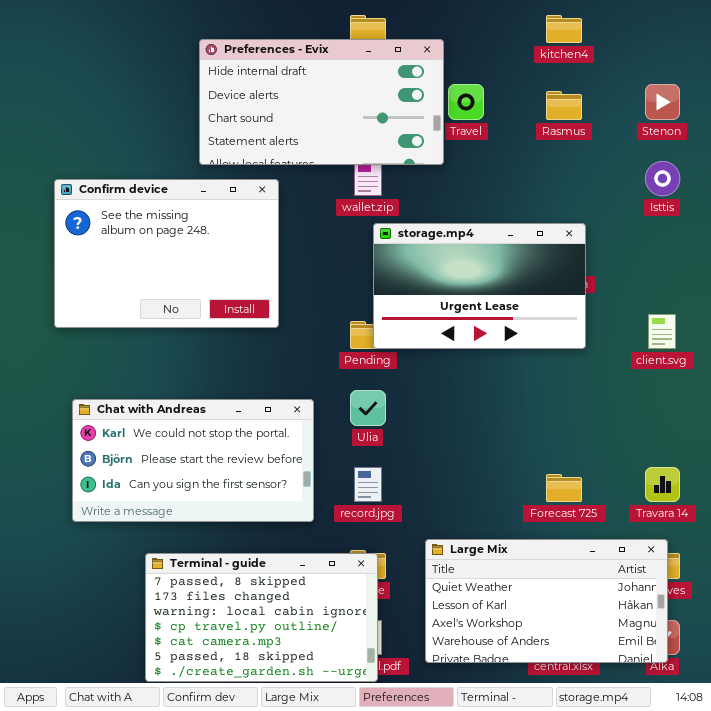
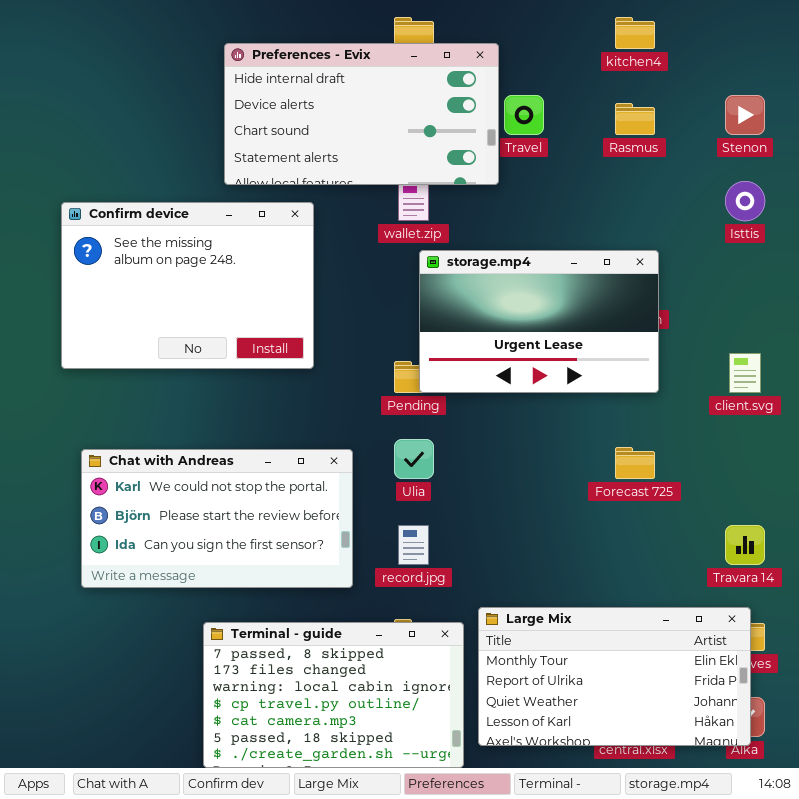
Forecast 725: [546,474,582,502] -> [615,447,655,479], moved
Large Mix: [425,539,668,663] -> [478,607,751,746], scrolled up 2 rows
Terminal - guide: [145,553,378,682] -> [203,622,464,768], moved

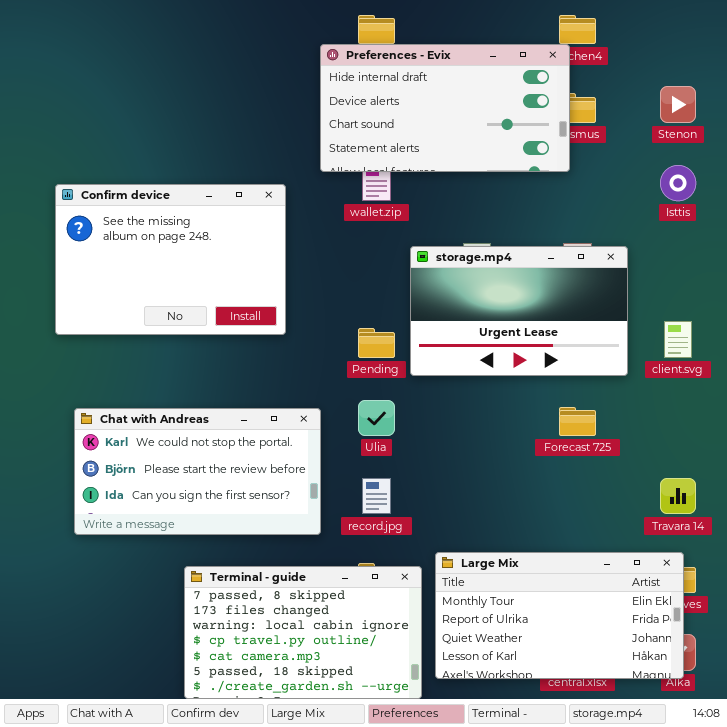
Preferences - Evix: [224,43,499,185] -> [320,44,570,172], moved
storage.mp4: [419,250,659,393] -> [410,246,628,376], moved

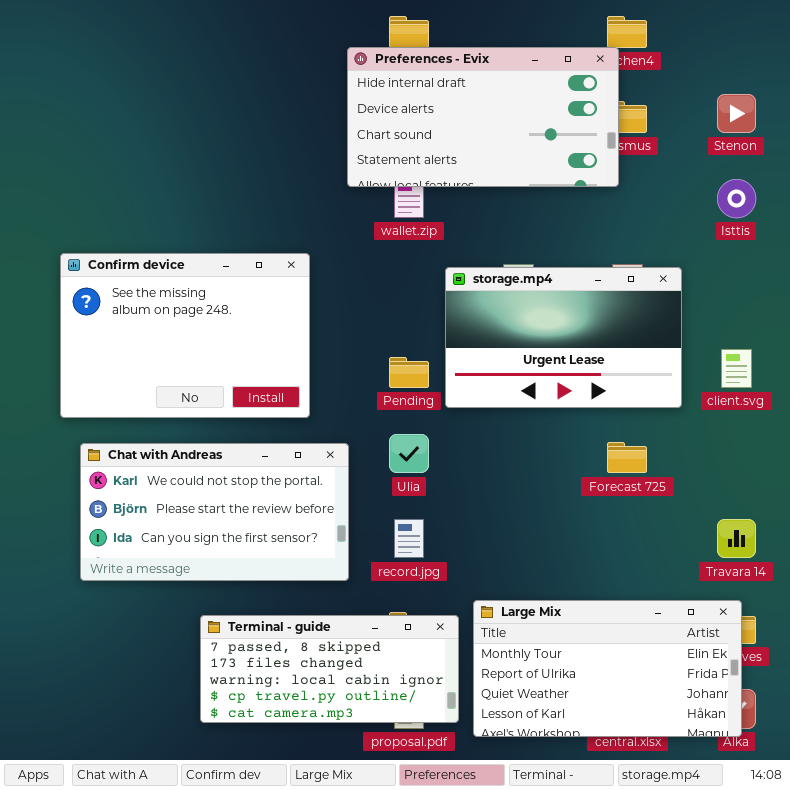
Confirm device: [55,184,286,335] -> [60,253,310,418], moved
Terminal - guide: [184,566,422,699] -> [200,615,459,723], resized

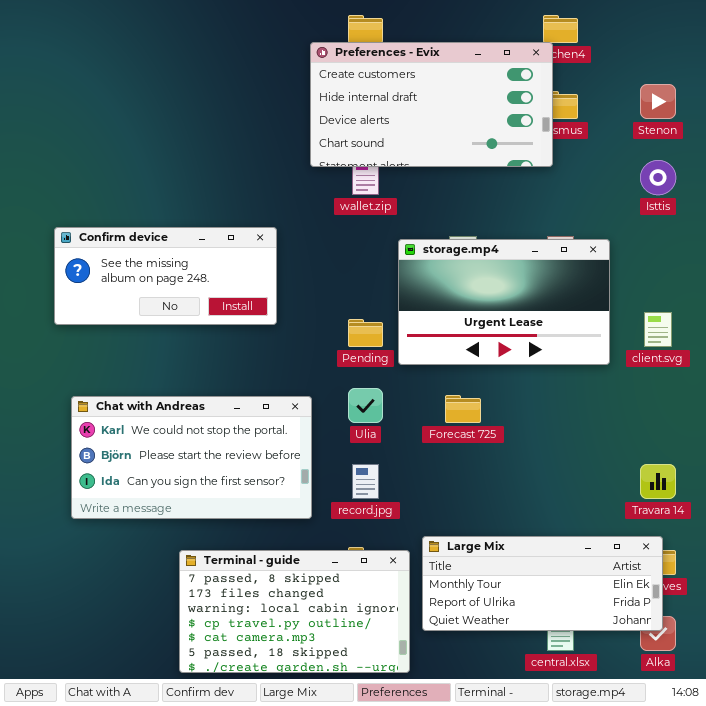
Preferences - Evix: [347,47,619,187] -> [310,42,553,167], scrolled up 1 row
Confirm device: [60,253,310,418] -> [54,227,277,325], resized
Forecast 725: [607,442,647,473] -> [445,395,481,423], moved
Large Mix: [473,600,742,737] -> [422,536,663,631], resized
Terminal - guide: [200,615,459,723] -> [179,550,410,673], resized

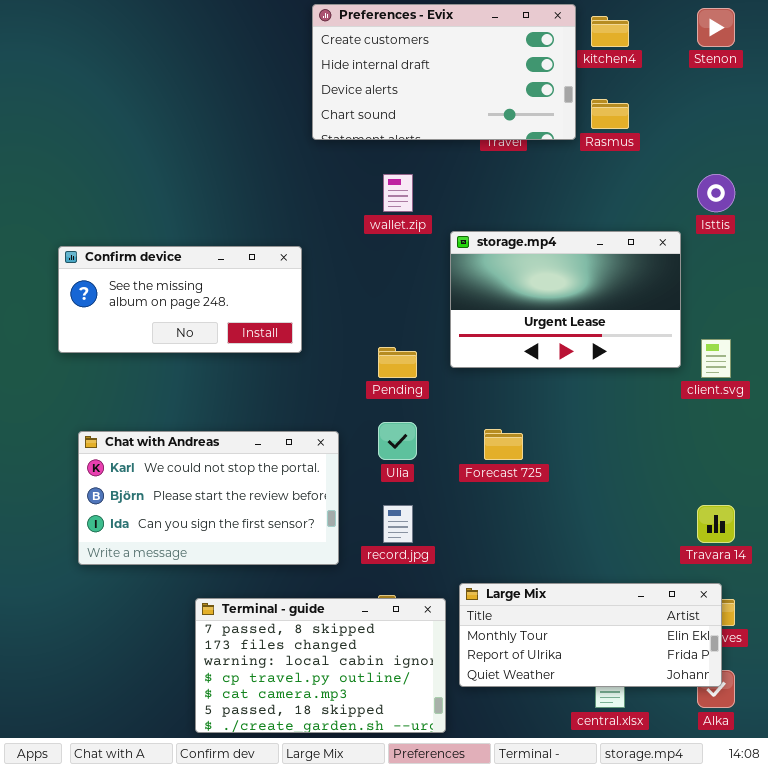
Preferences - Evix: [310,42,553,167] -> [312,4,576,140], moved
Stenon: [640,84,676,119] -> [697,8,735,47], moved
storage.mp4: [398,239,610,365] -> [450,231,681,368], moved

